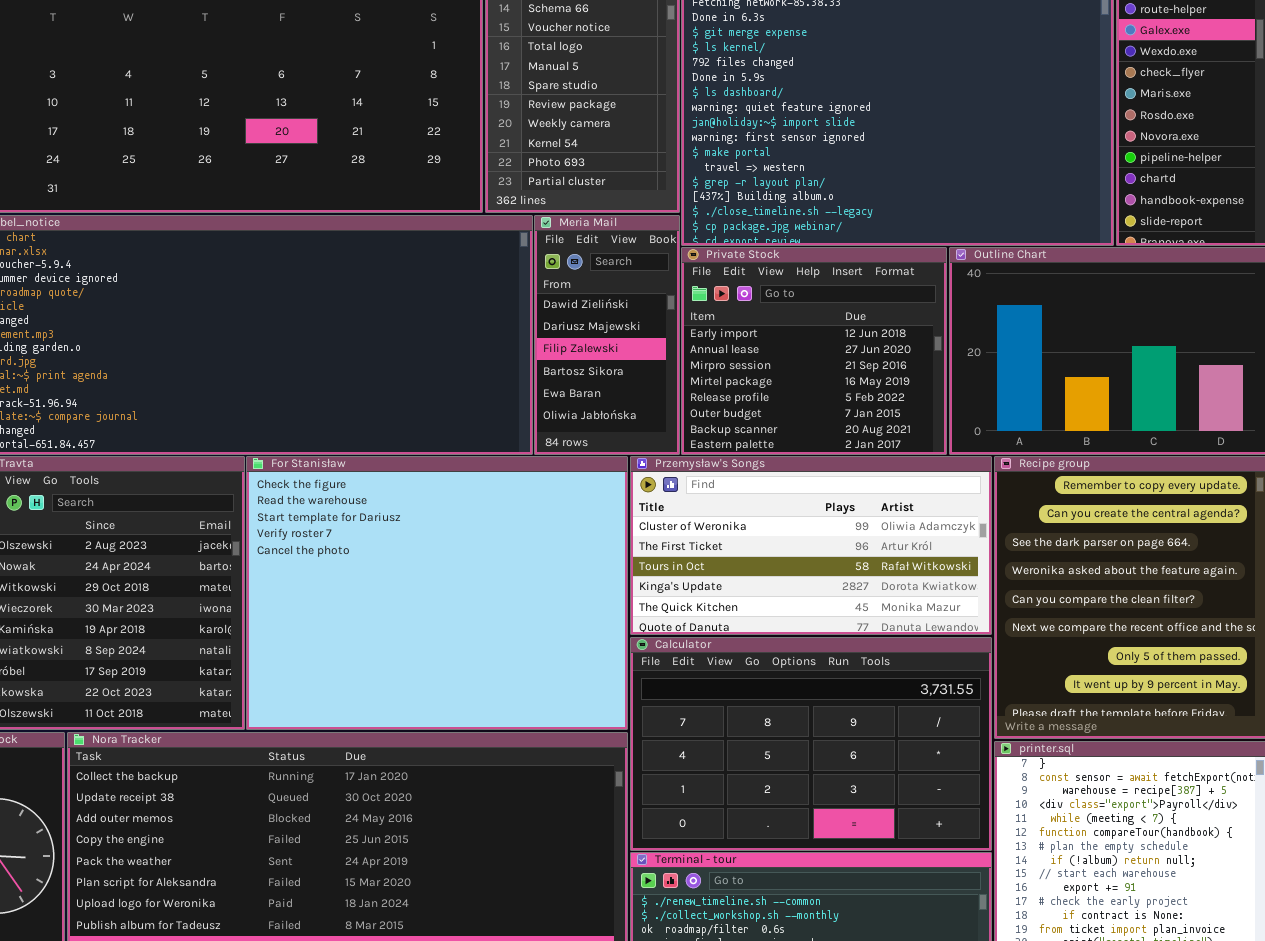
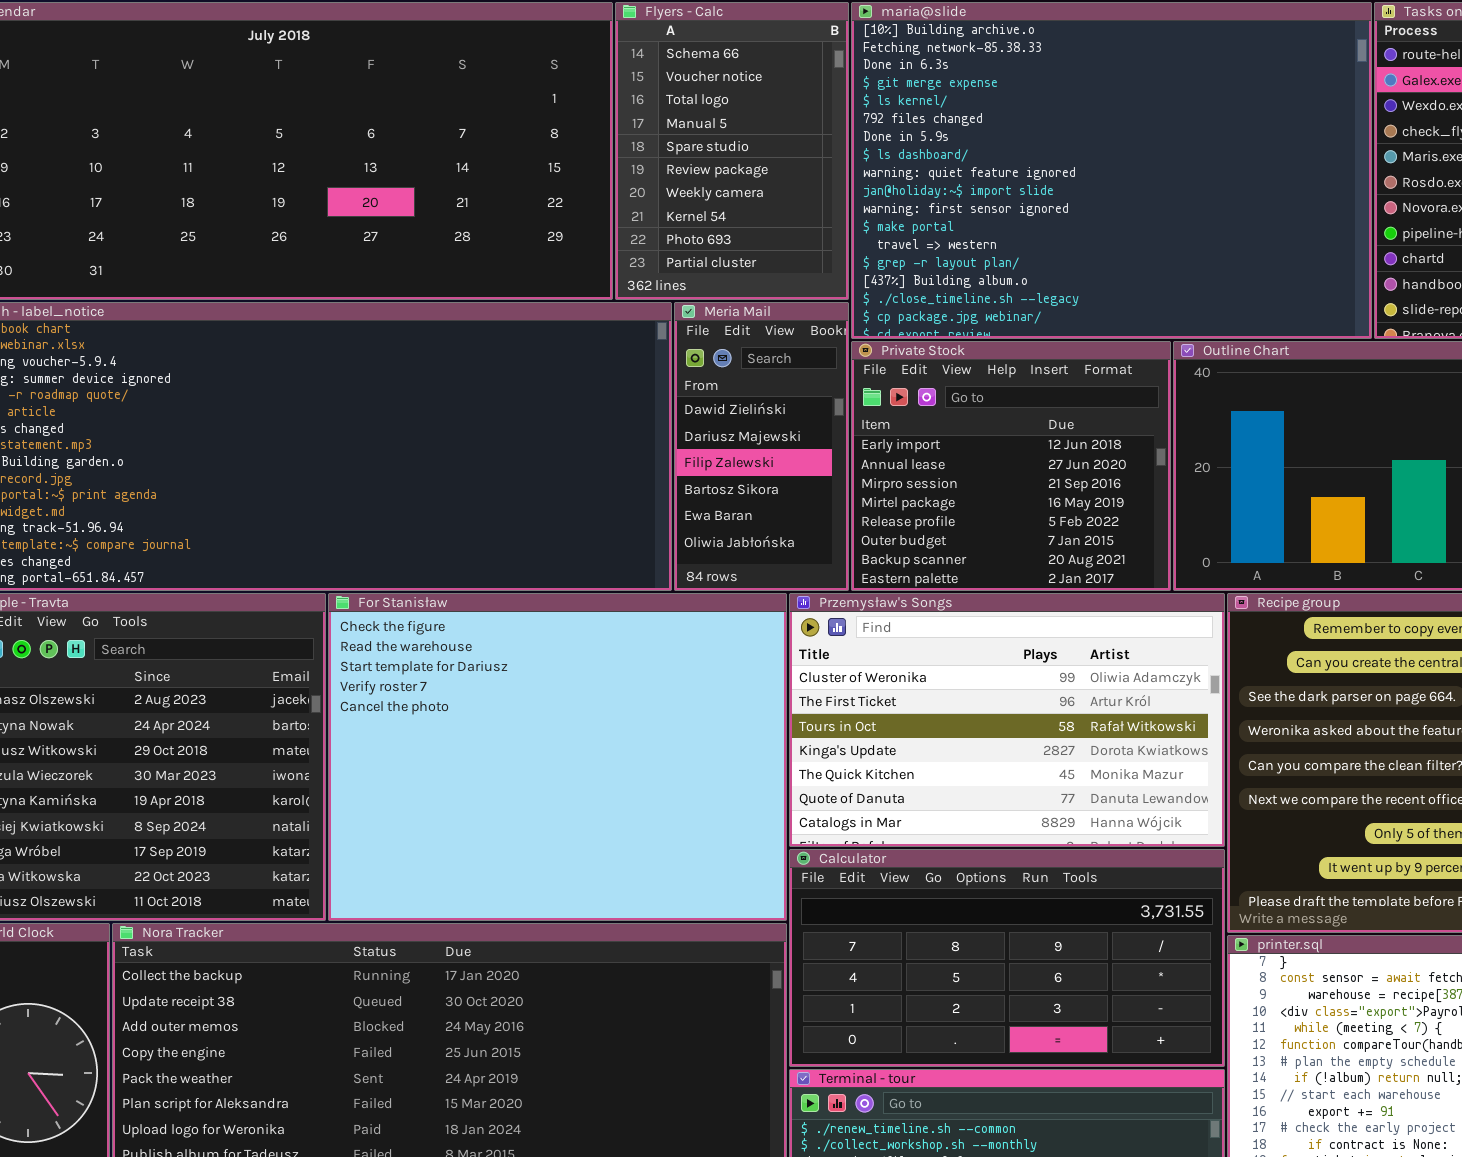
Przemysław's Songs: [630,456,992,635] -> [789,593,1225,847], resized
Calculator: [630,637,992,851] -> [789,849,1225,1067], resized

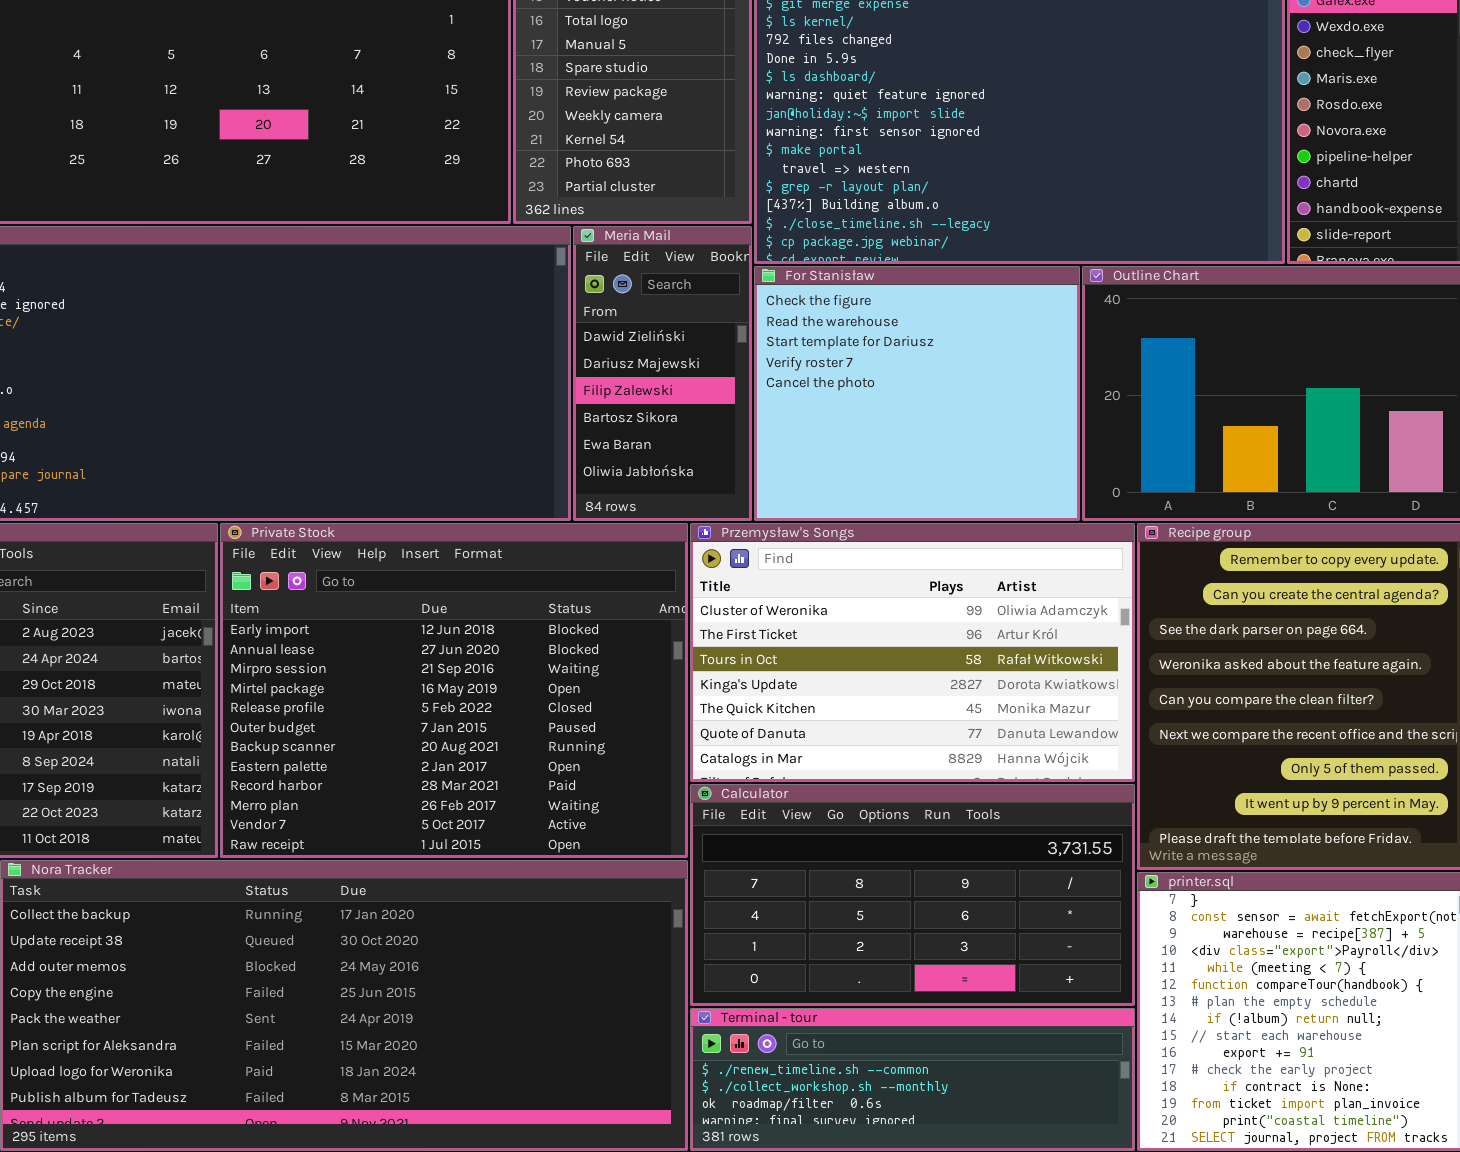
Private Stock: [851,341,1171,591] -> [220,523,688,858], moved, resized
For Stanisław: [328,593,787,921] -> [754,266,1080,521], moved, resized

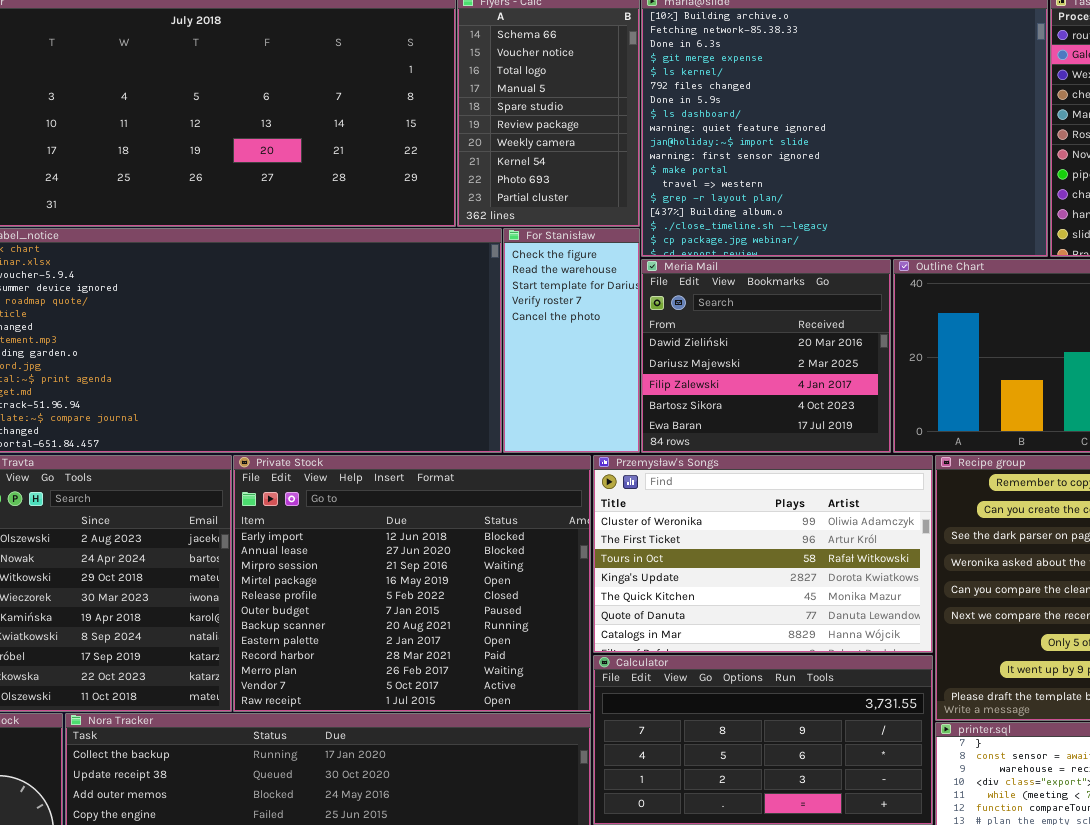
Meria Mail: [573,226,752,521] -> [641,259,891,453], moved, resized
For Stanisław: [754,266,1080,521] -> [503,228,640,453], moved, resized

